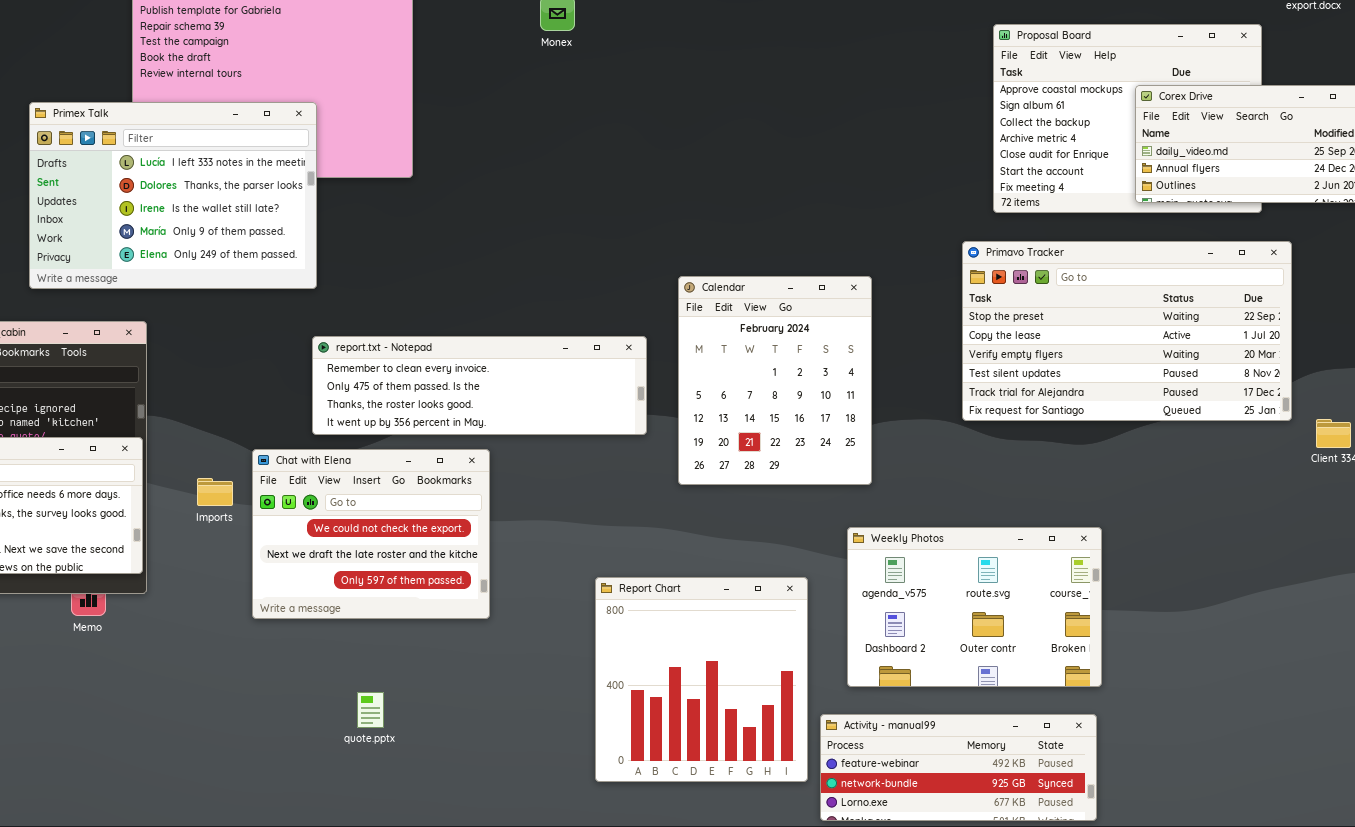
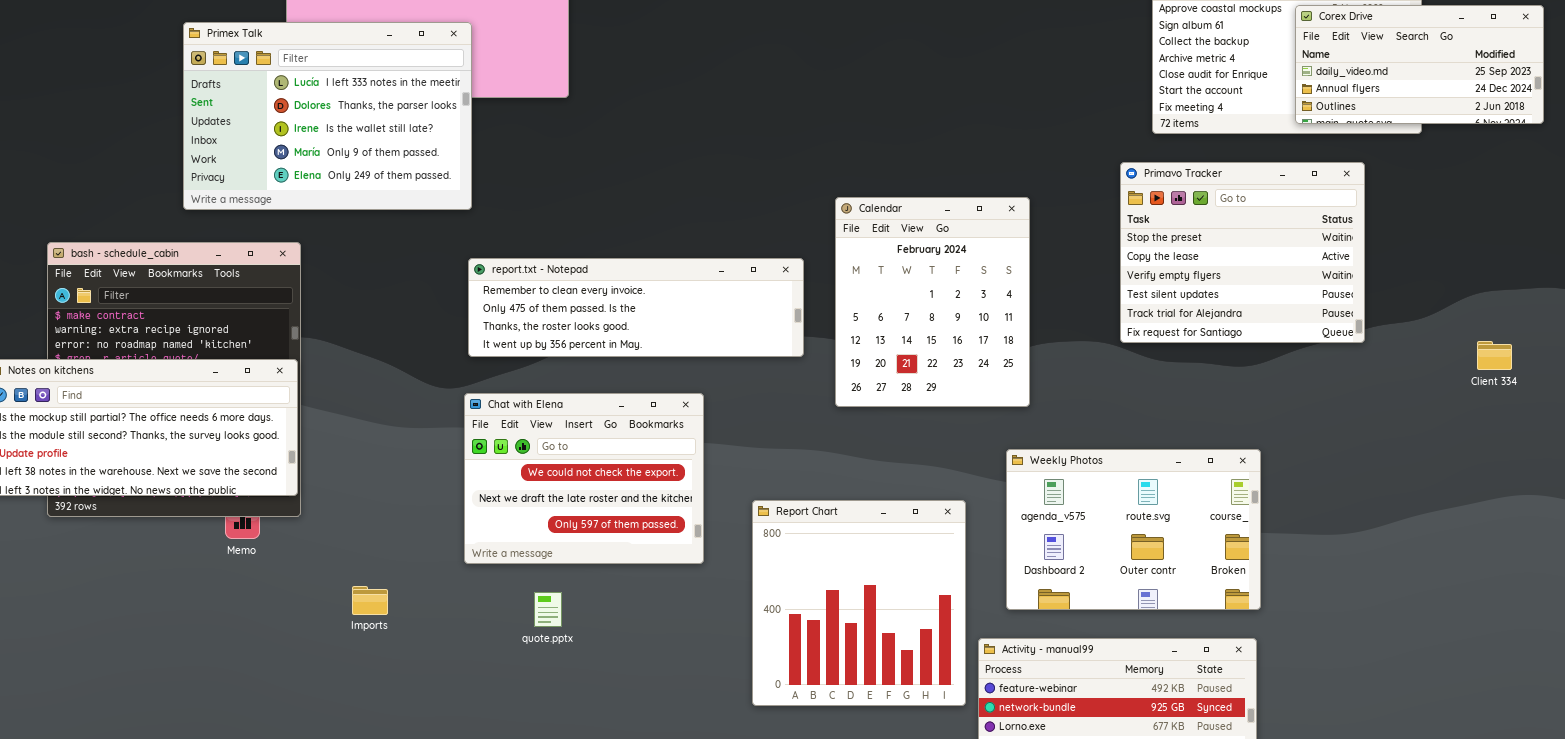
Primavo Tracker: [962,241,1292,421] -> [1120,162,1365,343], resized
Chat with Elena: [252,449,490,619] -> [464,393,704,564], moved
Imports: [197,478,233,506] -> [352,586,388,615], moved
quote.pptx: [357,692,384,728] -> [534,592,562,627], moved

